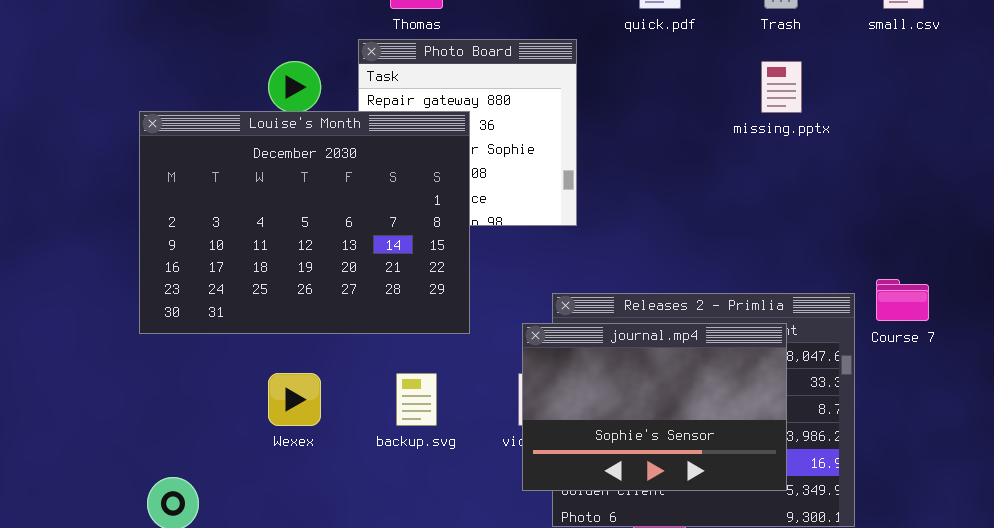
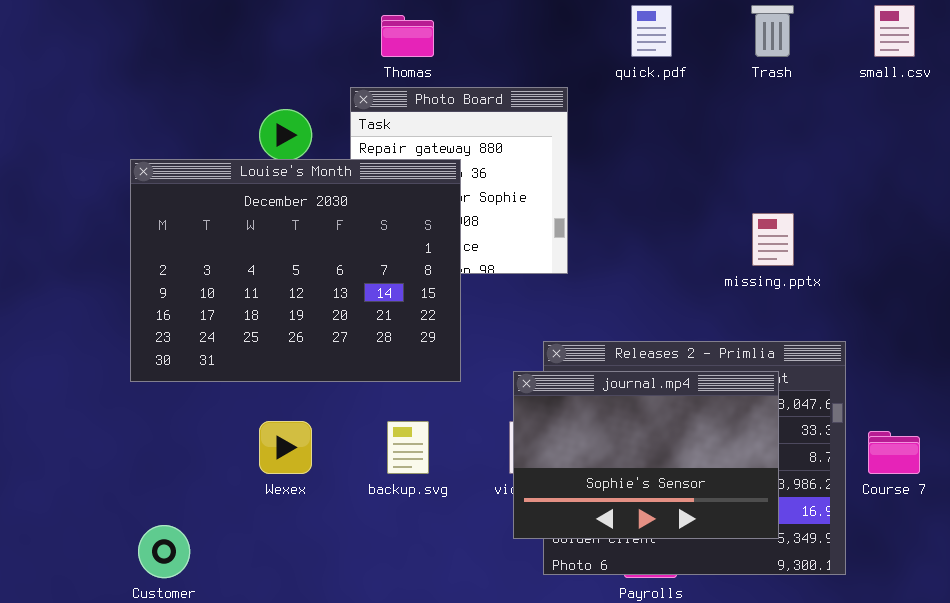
missing.pptx: [761,61,802,113] -> [752,213,794,266], moved
Course 7: [876,279,929,321] -> [868,431,920,474], moved

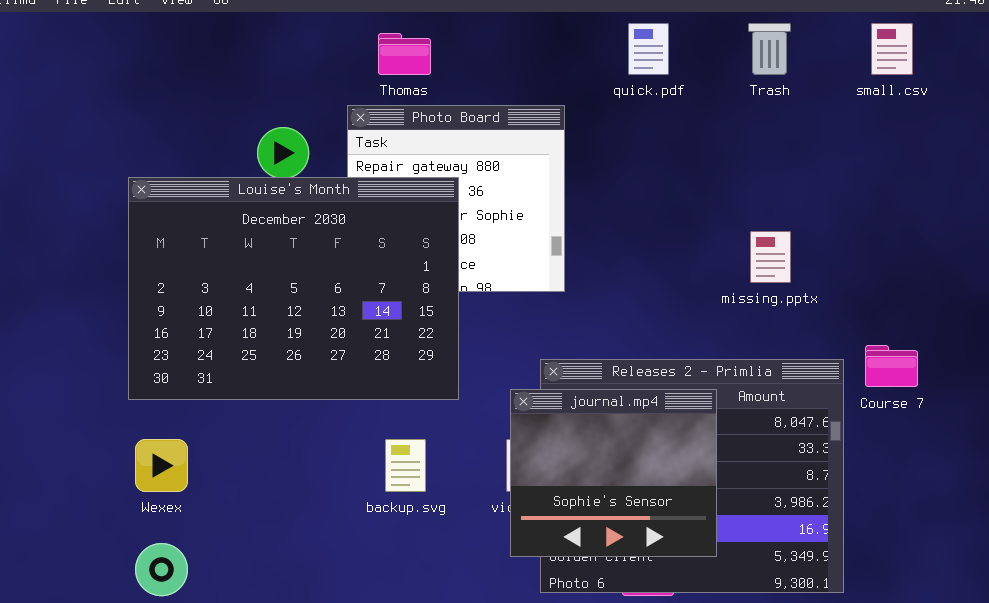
journal.mp4: [513,371,779,539] -> [510,389,717,557], resized
Wexex: [259,421,312,474] -> [135,439,188,492], moved
Course 7: [868,431,920,474] -> [865,345,918,387], moved

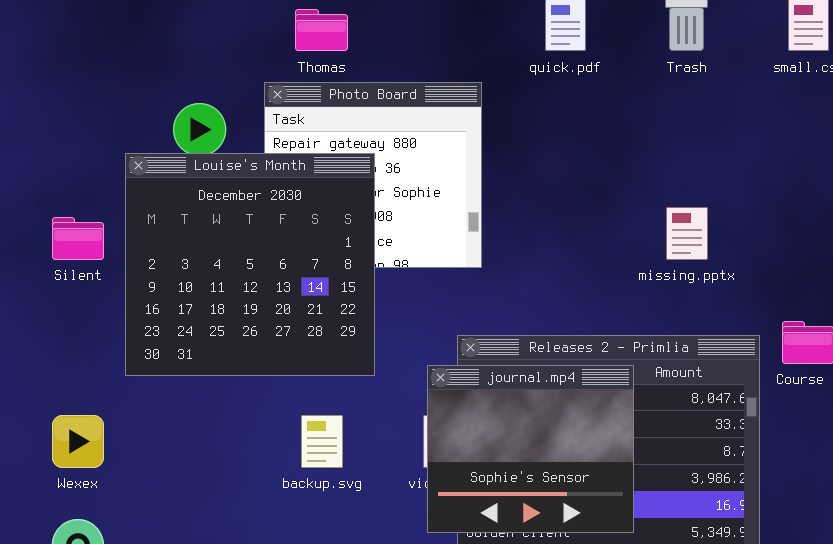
Louise's Month: [128,177,459,400] -> [125,153,375,376], resized

